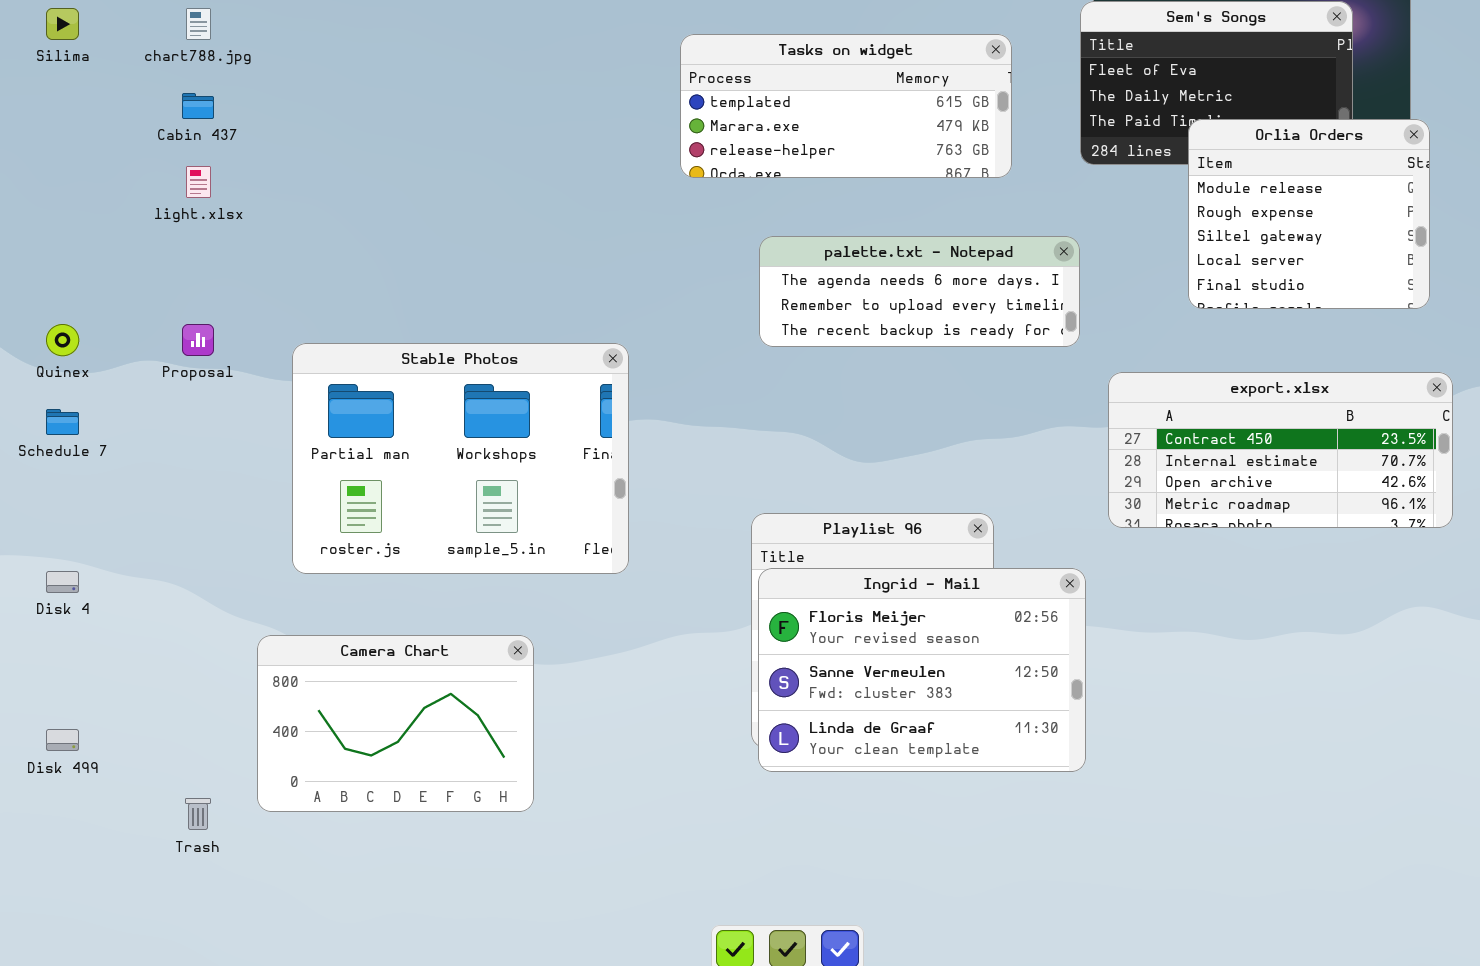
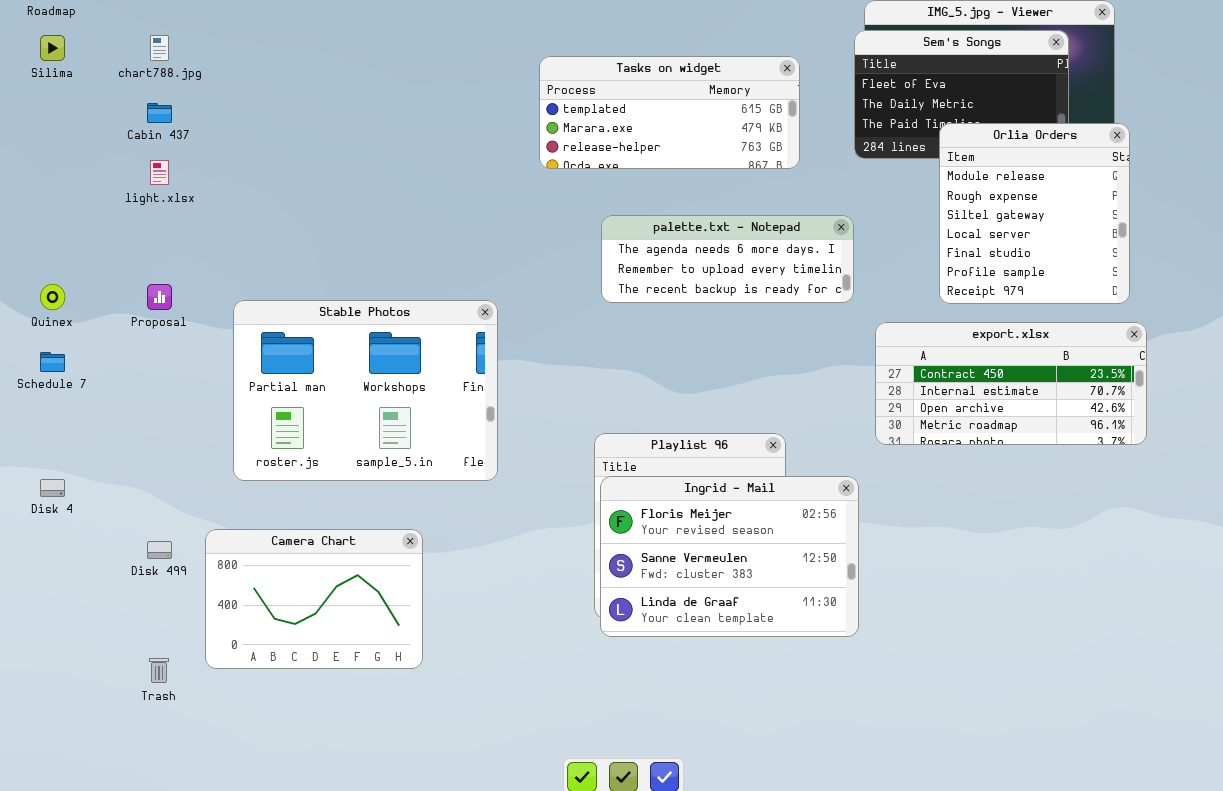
Orlia Orders: [1188,119,1430,309] -> [939,123,1130,304], resized
Disk 499: [46,729,79,751] -> [147,541,172,559], moved

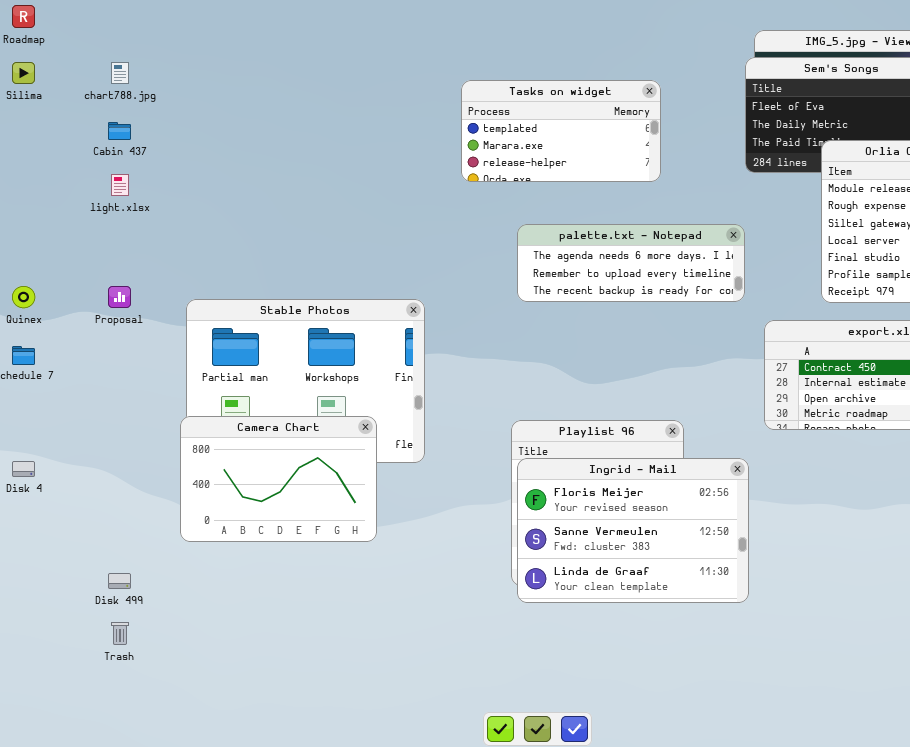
Tasks on widget: [539,56,800,169] -> [461,80,661,182], resized
Camera Chart: [205,529,423,669] -> [180,416,377,542], moved
Disk 499: [147,541,172,559] -> [108,573,131,589], moved

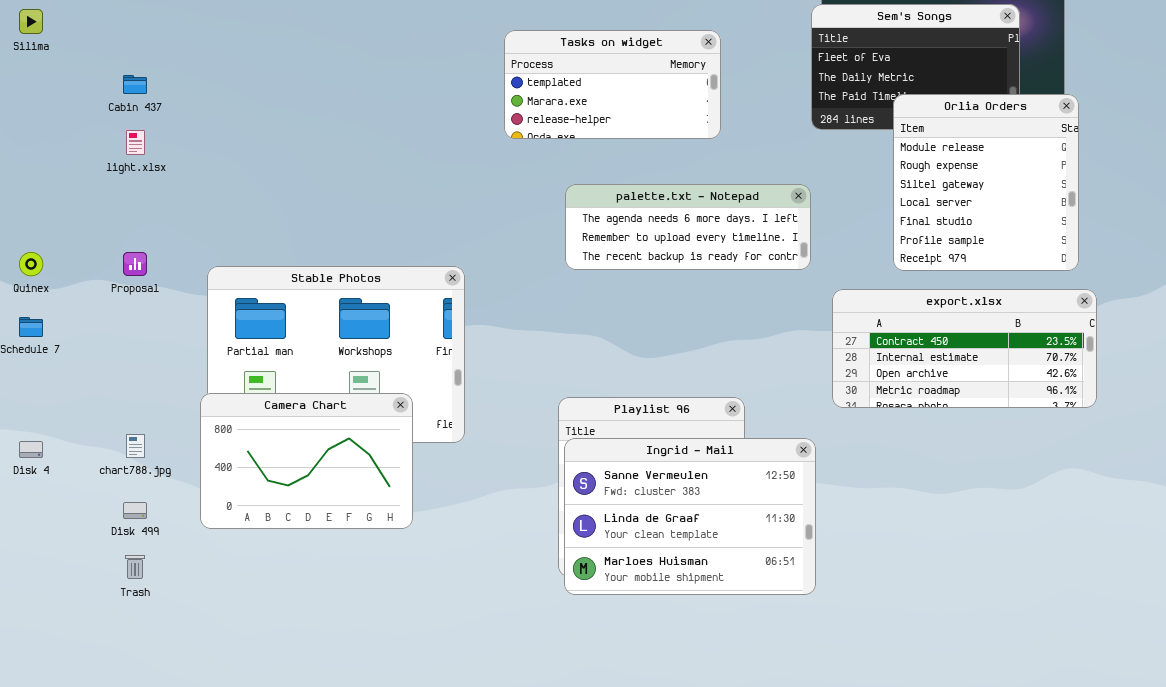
chart788.jpg: [111,62,129,84] -> [126,434,145,458], moved
Ingrid - Mail: [517,458,749,603] -> [564,438,816,595], scrolled down 1 row
Disk 499: [108,573,131,589] -> [123,502,147,519], moved
Trash: [111,622,129,645] -> [125,555,145,579], moved

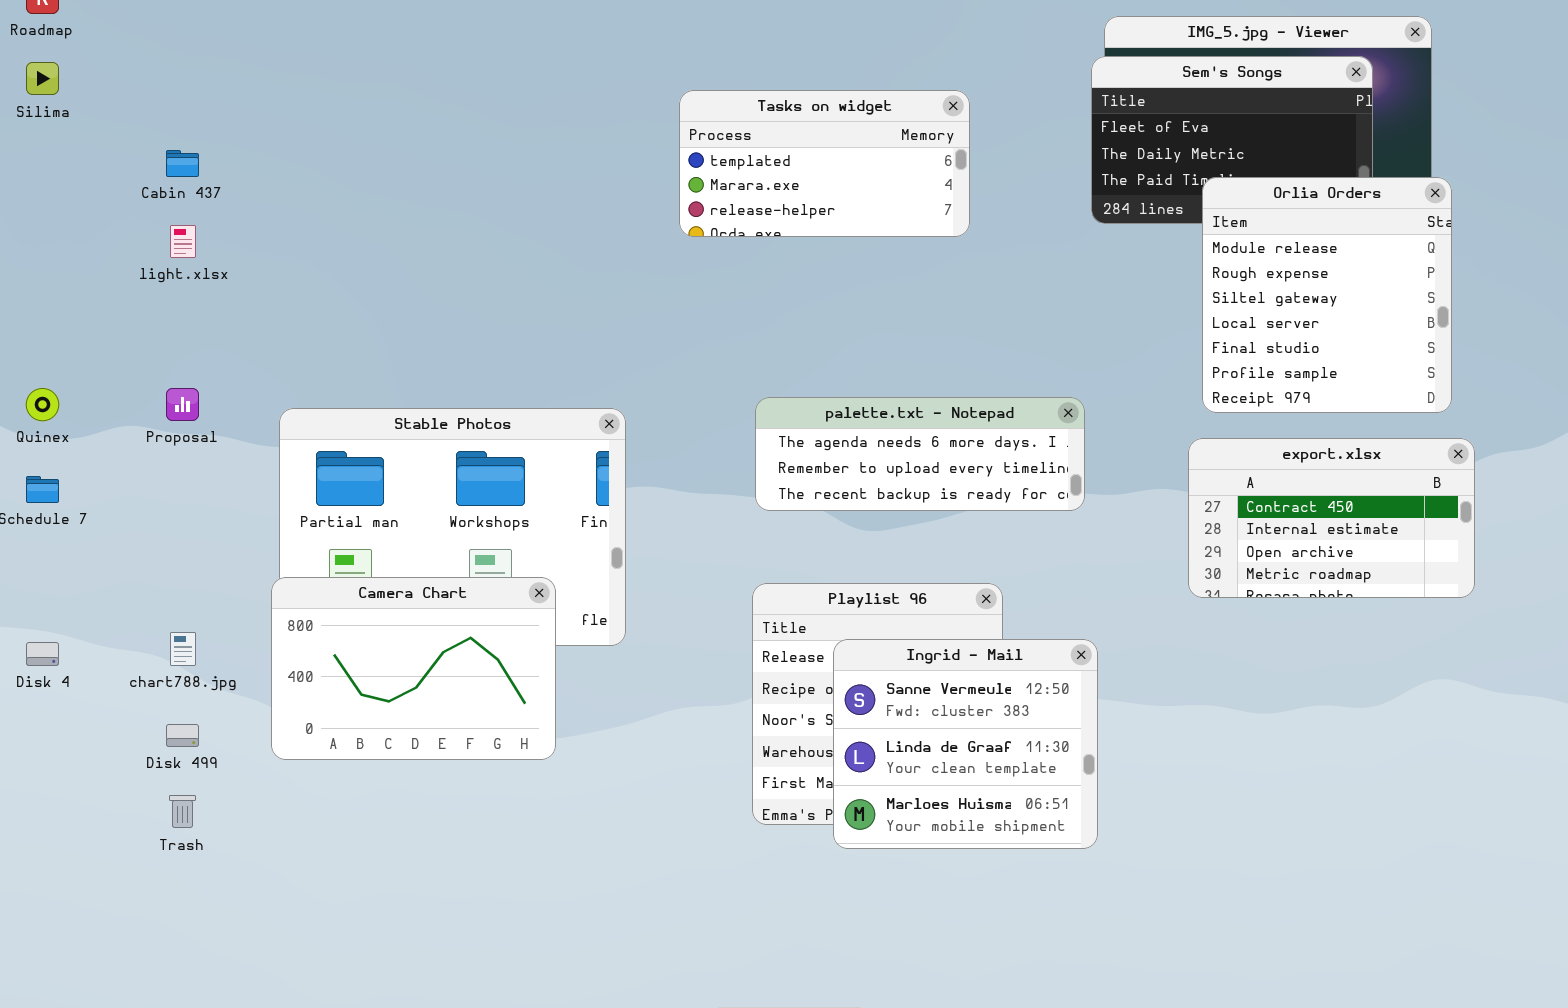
palette.txt - Notepad: [565,184,811,270] -> [755,397,1085,511], moved
export.xlsx: [832,289,1097,408] -> [1188,438,1475,598], resized
Ingrid - Mail: [564,438,816,595] -> [833,639,1098,849], resized

